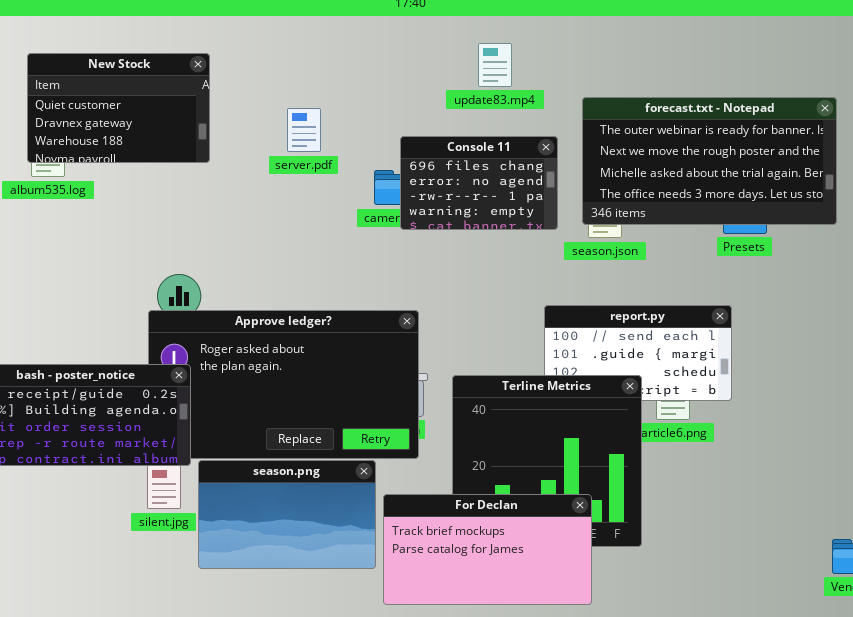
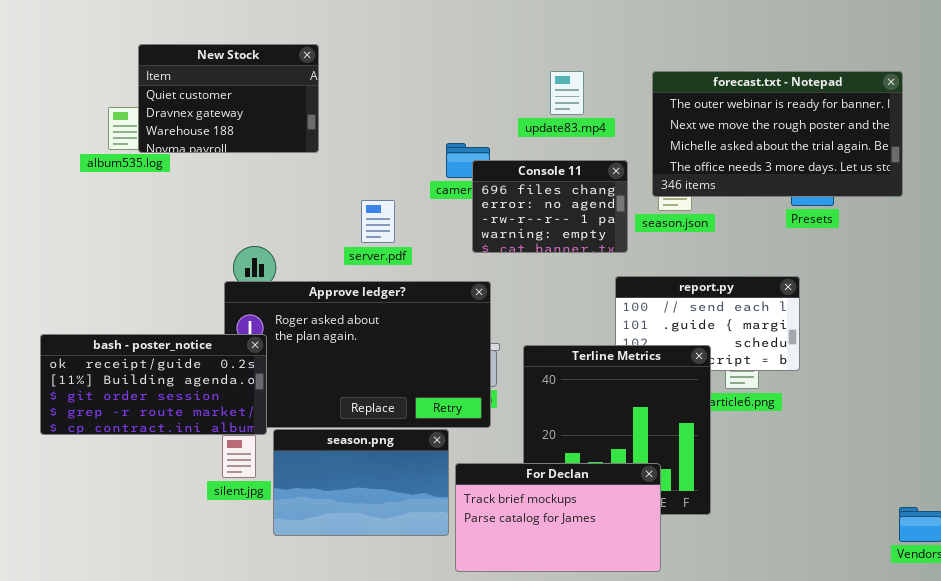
update83.mp4: [478,43,512,87] -> [550,71,584,115], moved
New Stock: [27,53,210,163] -> [138,44,319,153], moved
server.pdf: [287,108,321,152] -> [361,200,395,243], moved
Console 11: [400,136,558,230] -> [472,160,628,253], moved

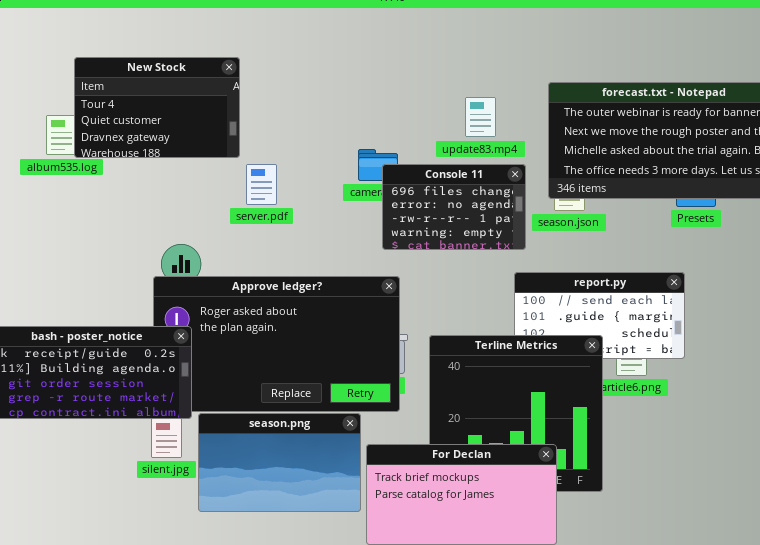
New Stock: [138,44,319,153] -> [74,57,240,158], scrolled up 1 row
update83.mp4: [550,71,584,115] -> [465,97,496,137], moved
server.pdf: [361,200,395,243] -> [246,164,277,205], moved

